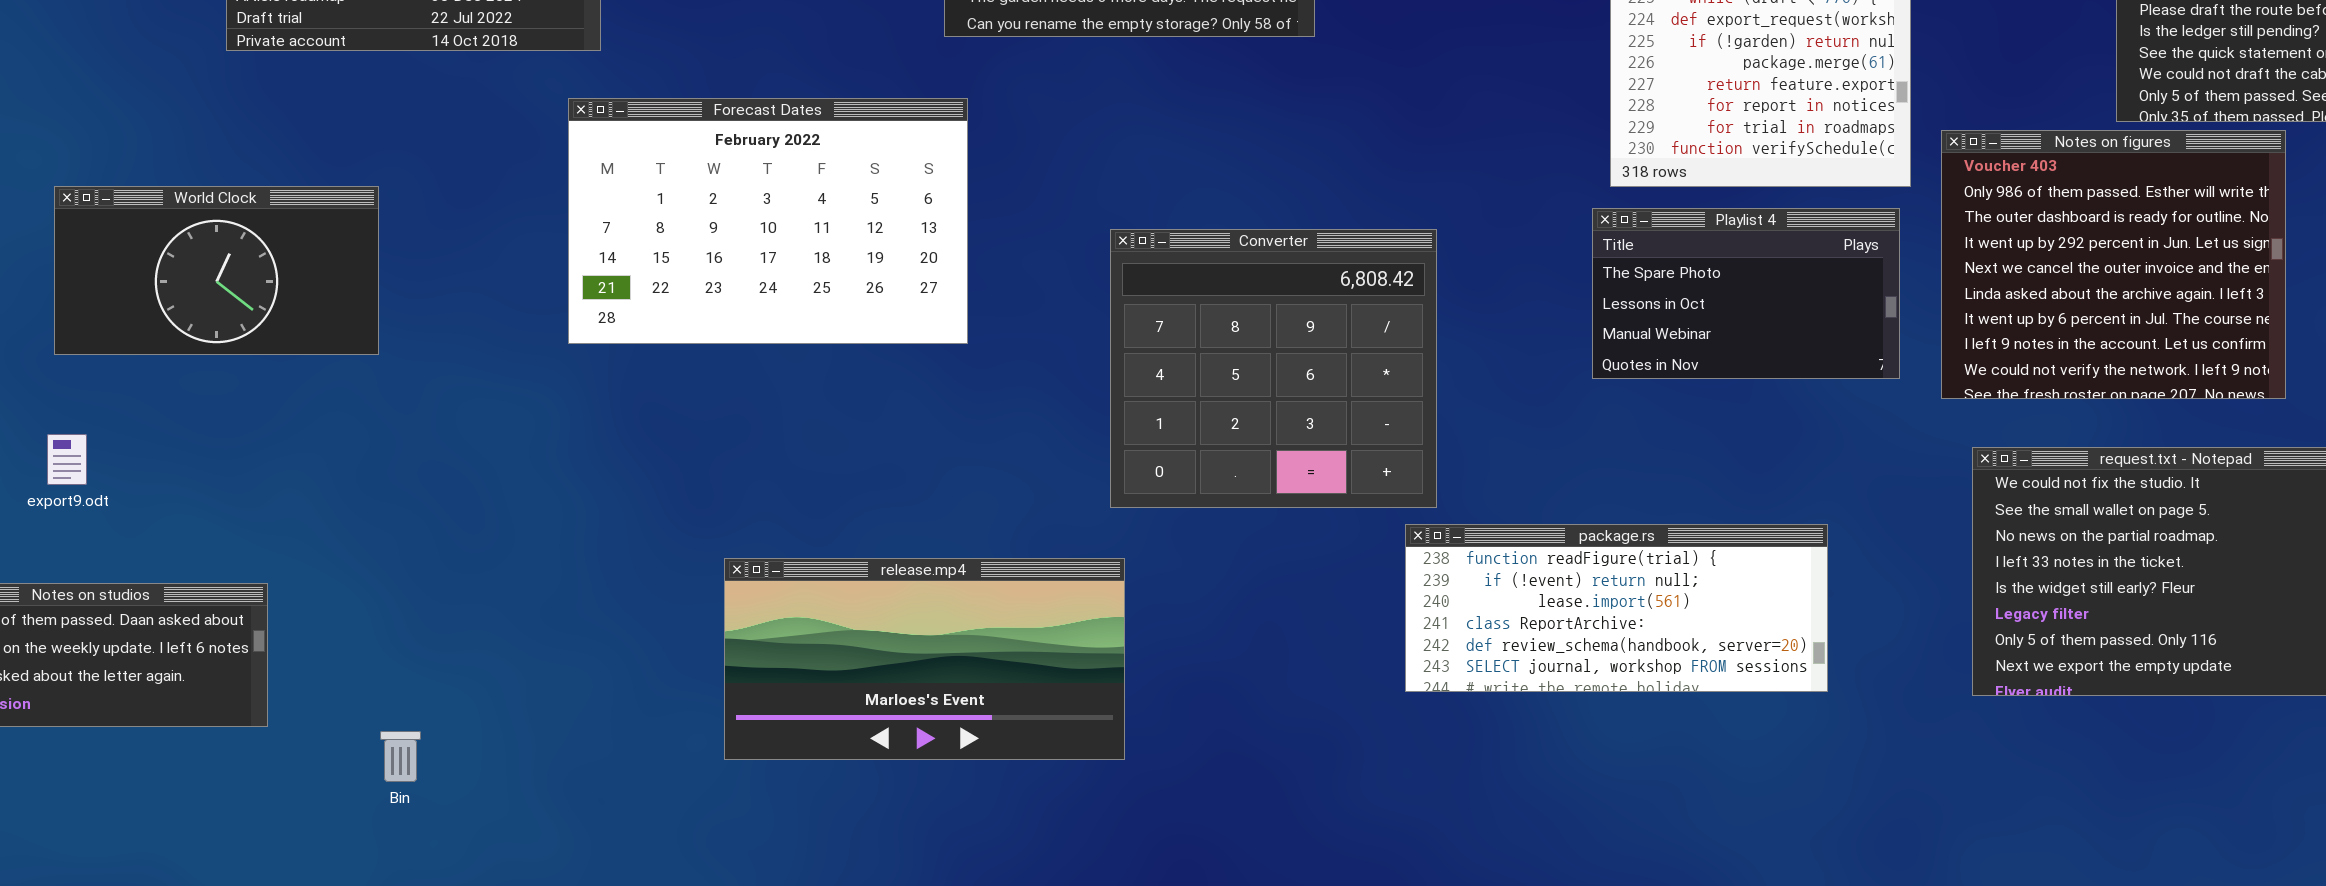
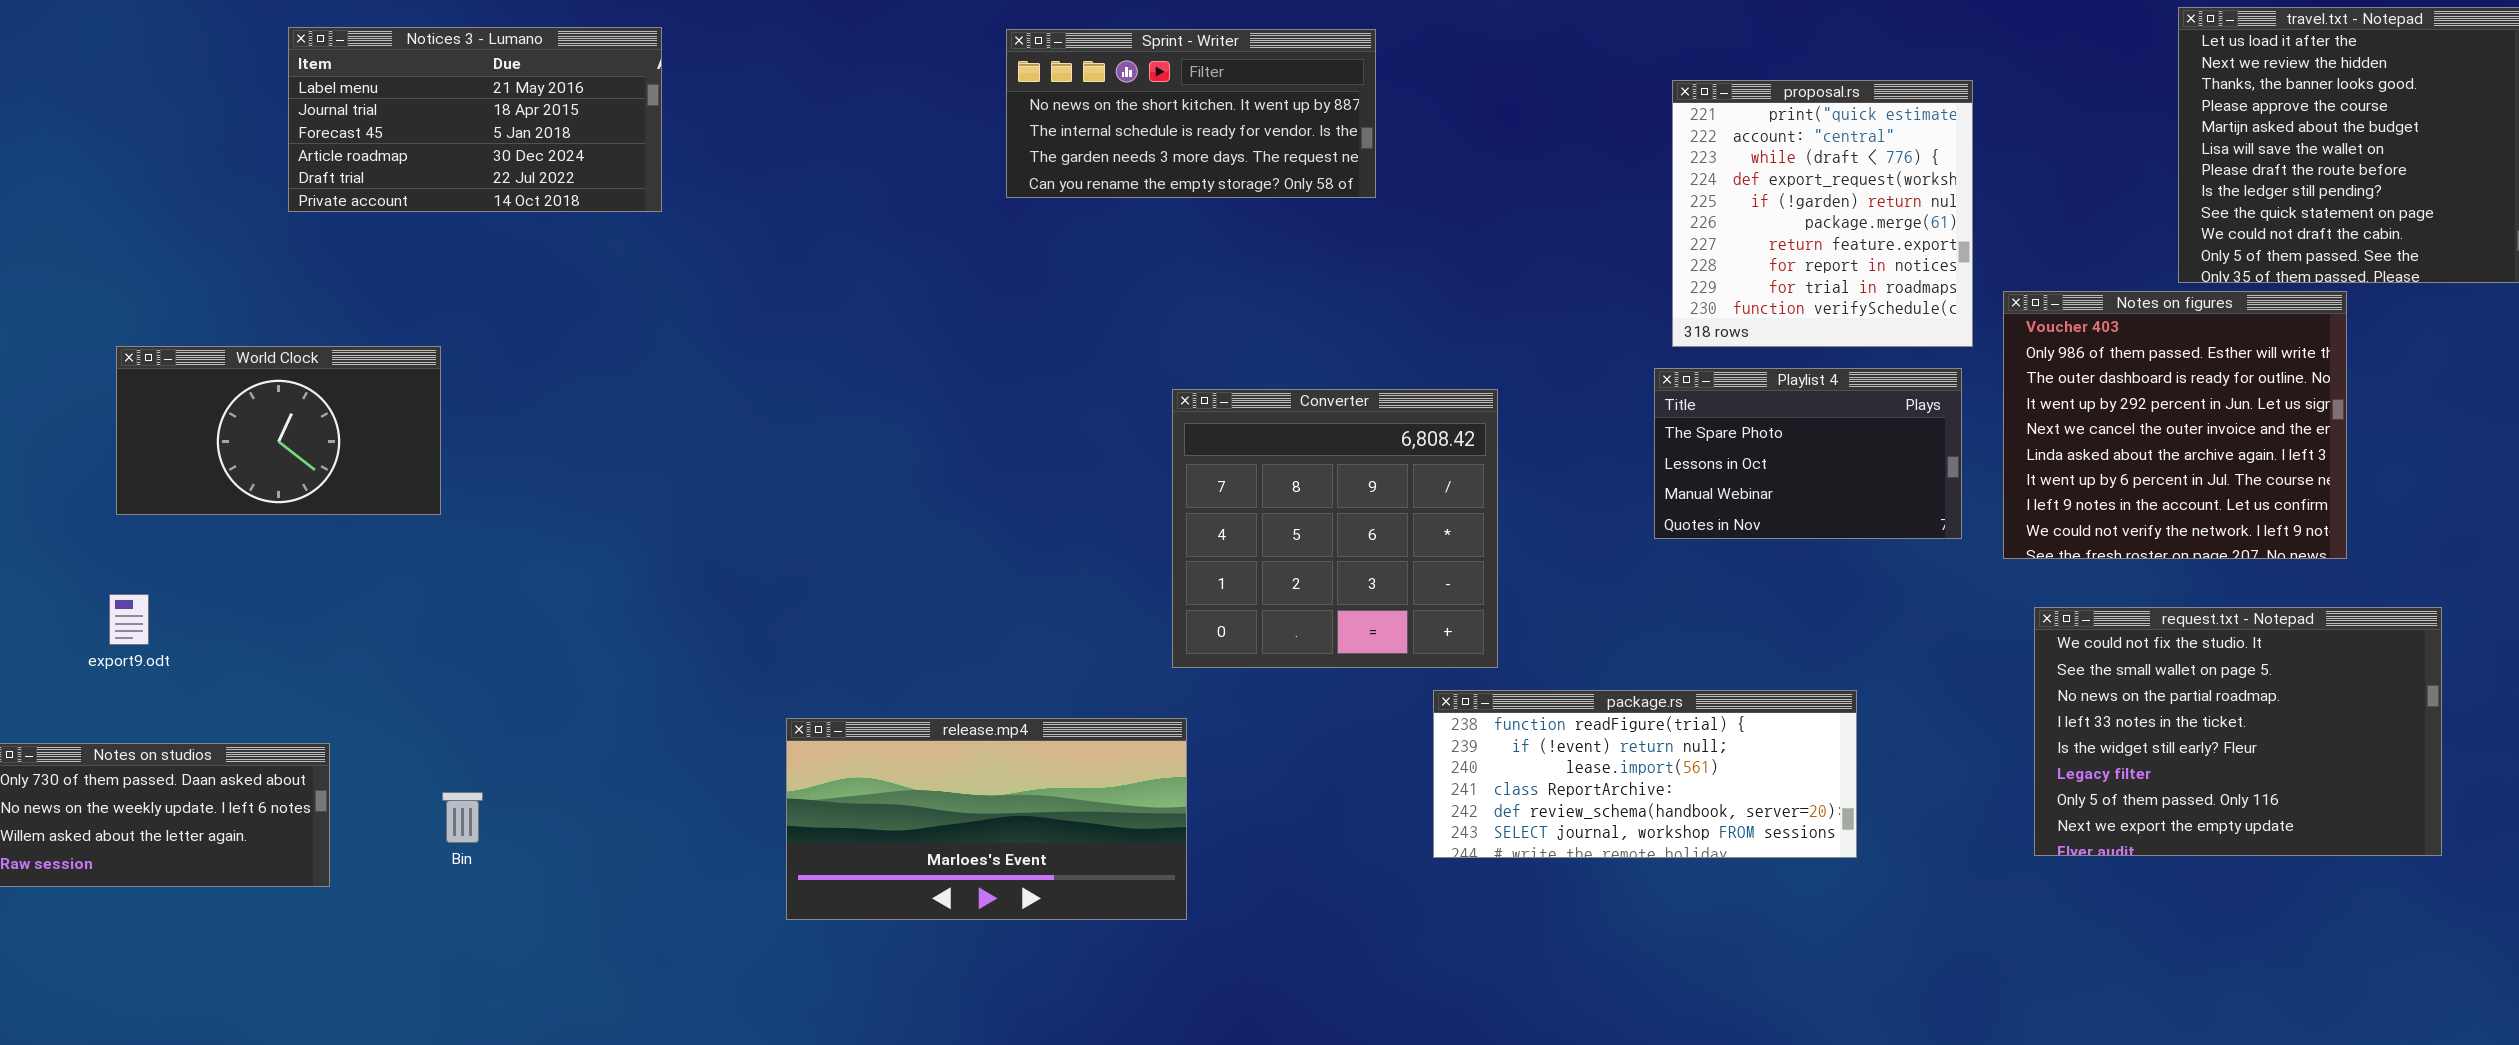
Forecast Dates: [568,98,968,344] -> none, closed
package.rs: [1405,524,1828,692] -> [1433,690,1857,858], moved
Bin: [380,731,421,782] -> [442,792,483,843], moved

